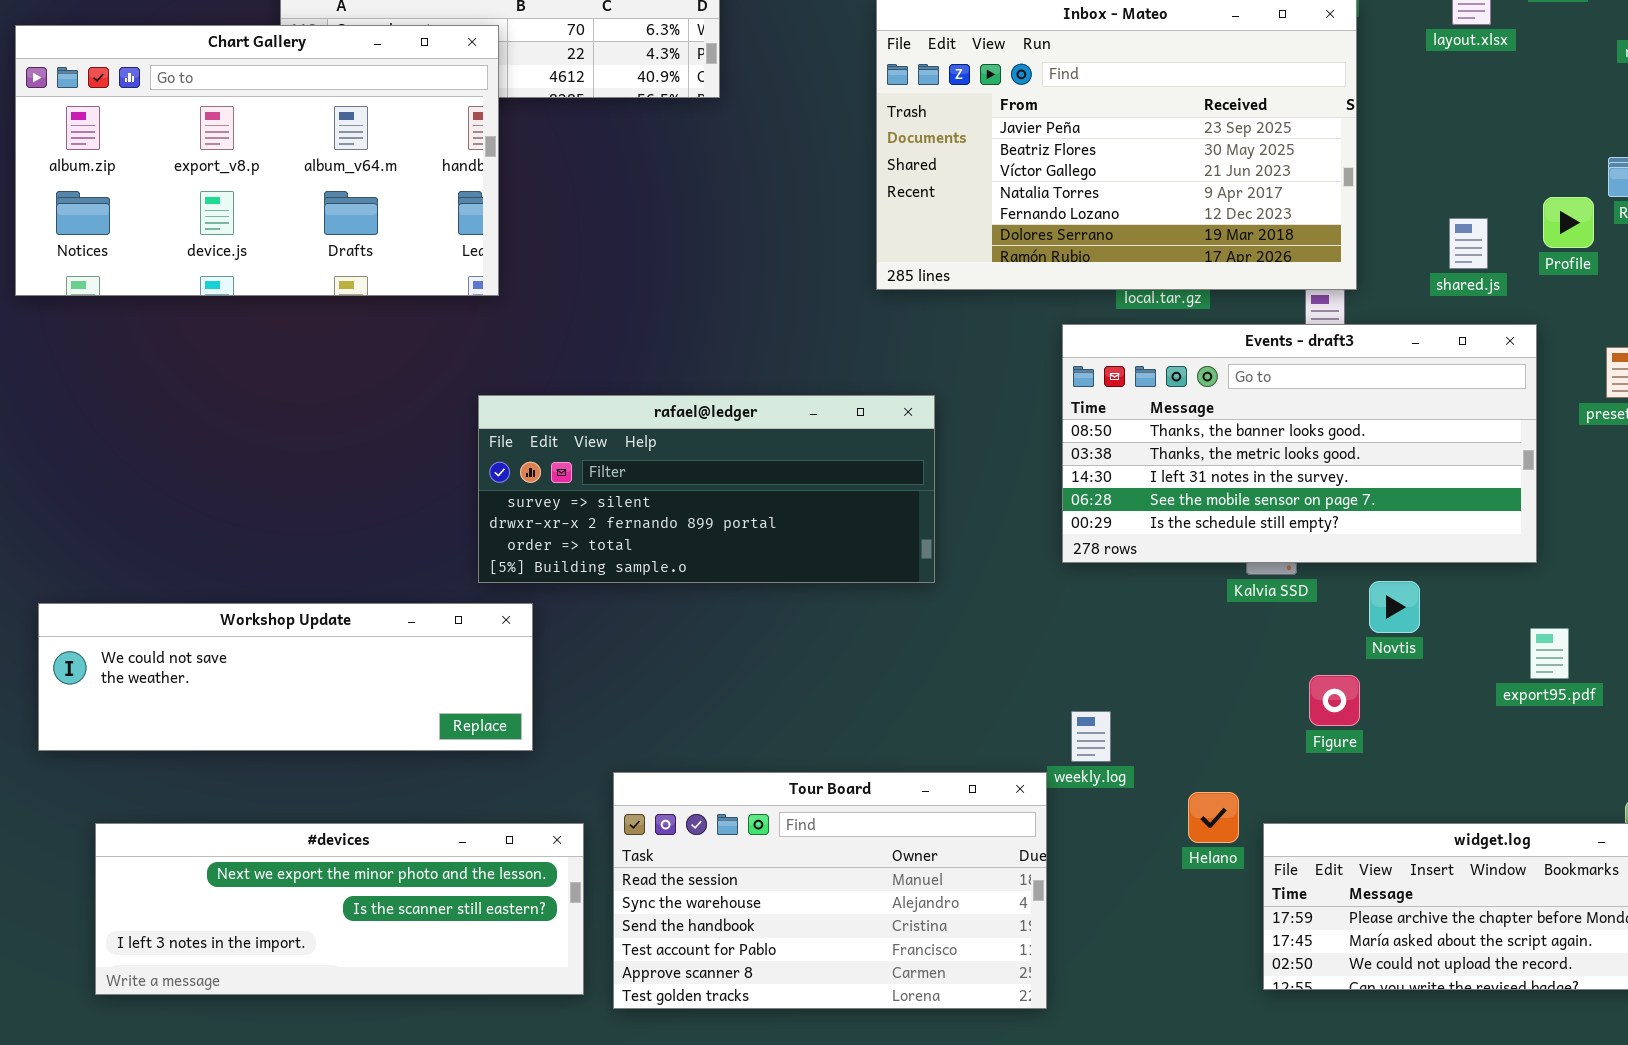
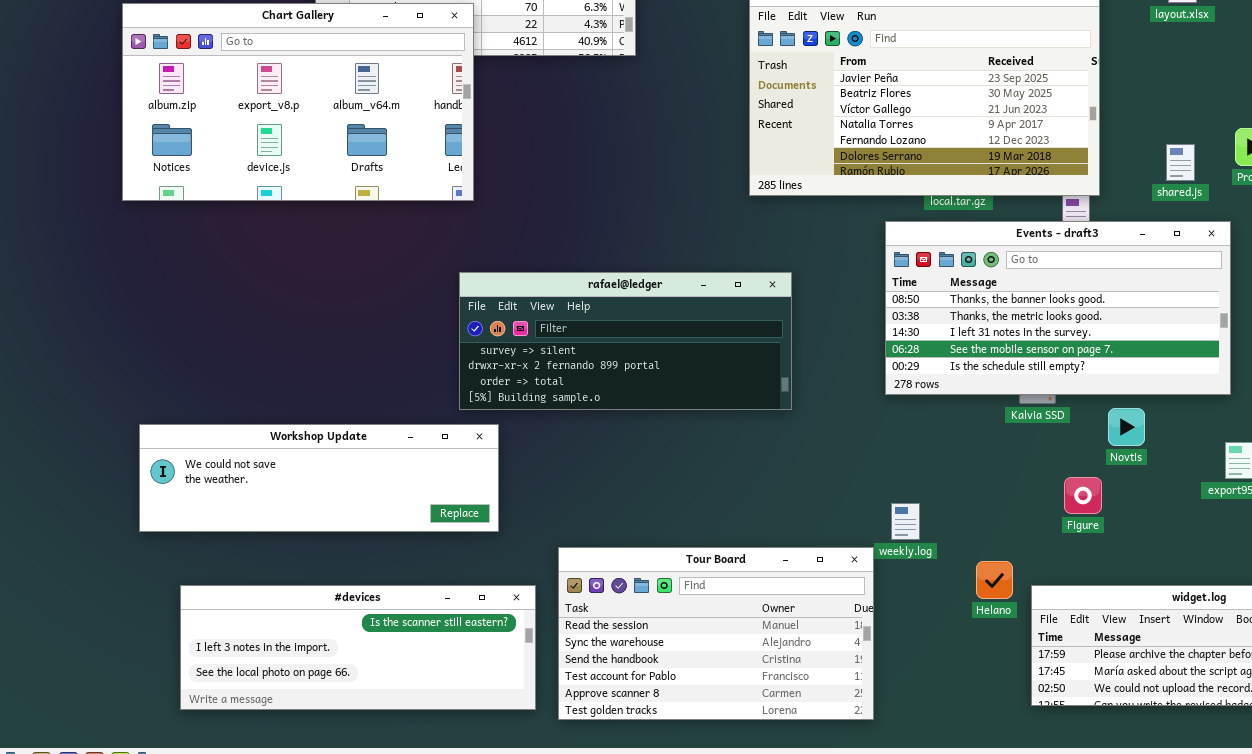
#devices: [95,823,584,995] -> [180,585,536,710], scrolled down 1 row

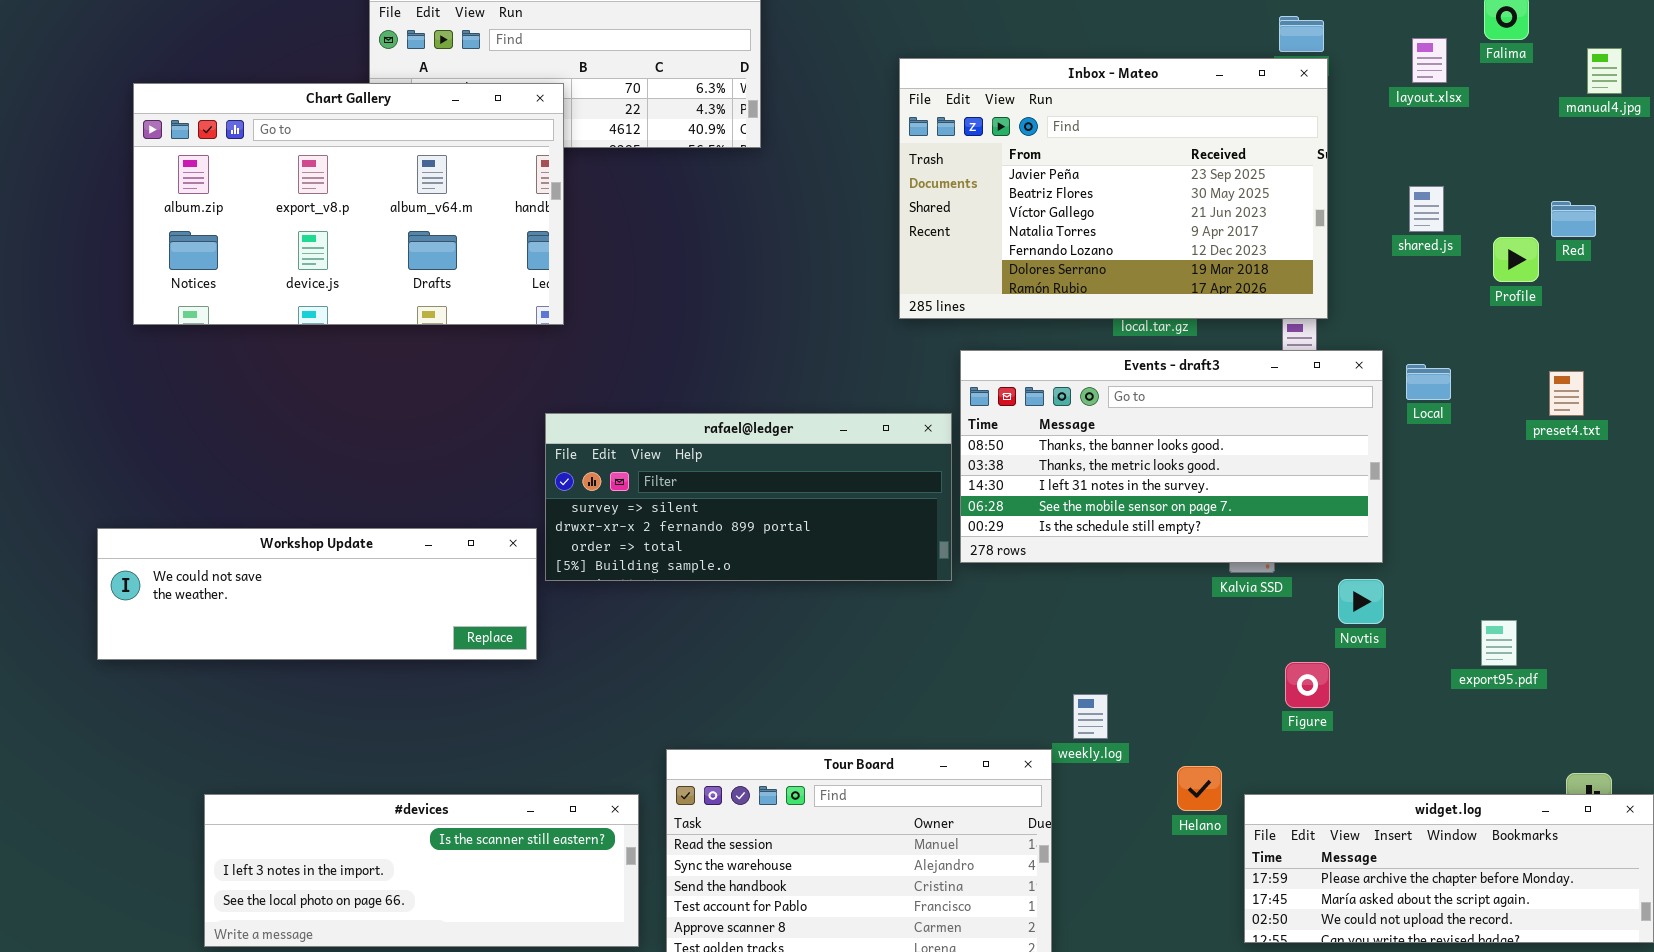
shared.js: [1166,144,1195,181] -> [1409,186,1444,232], moved
Events - draft3: [885,221,1231,395] -> [960,350,1383,563], moved
Workshop Update: [139,424,499,532] -> [97,528,537,660], moved

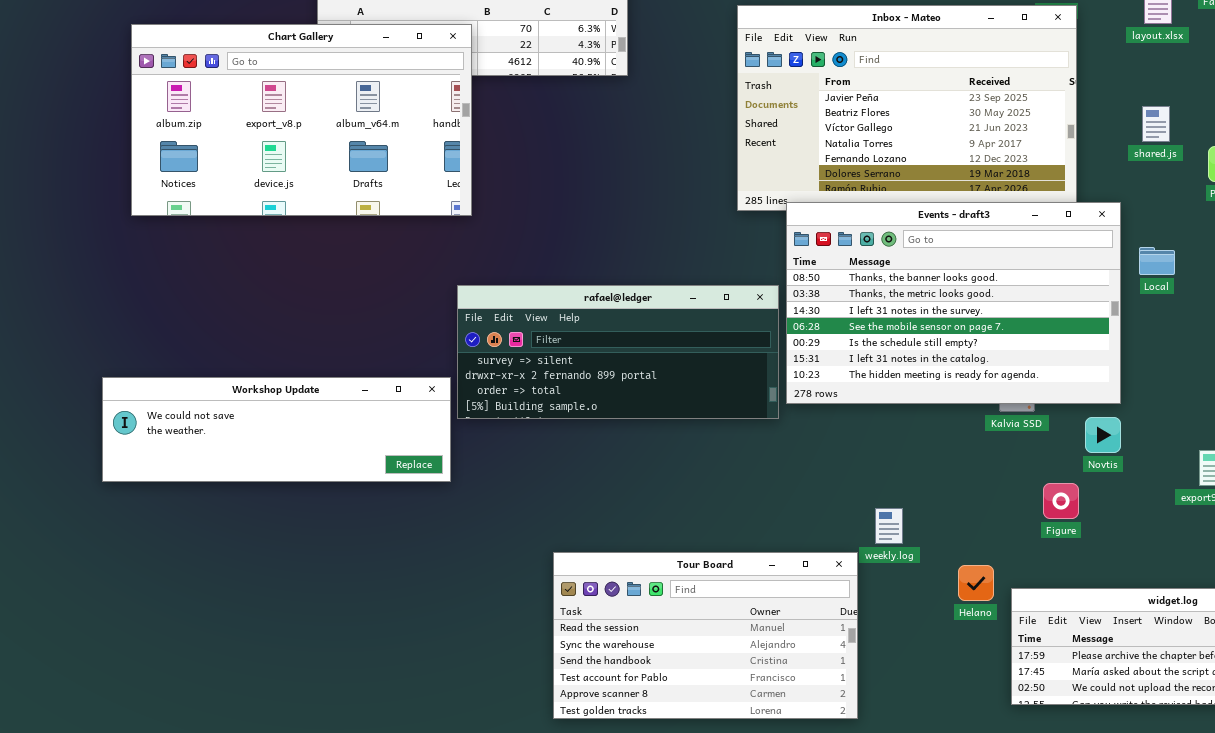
Events - draft3: [960,350,1383,563] -> [786,202,1121,404], resized
#devices: [204,794,639,947] -> none, closed

